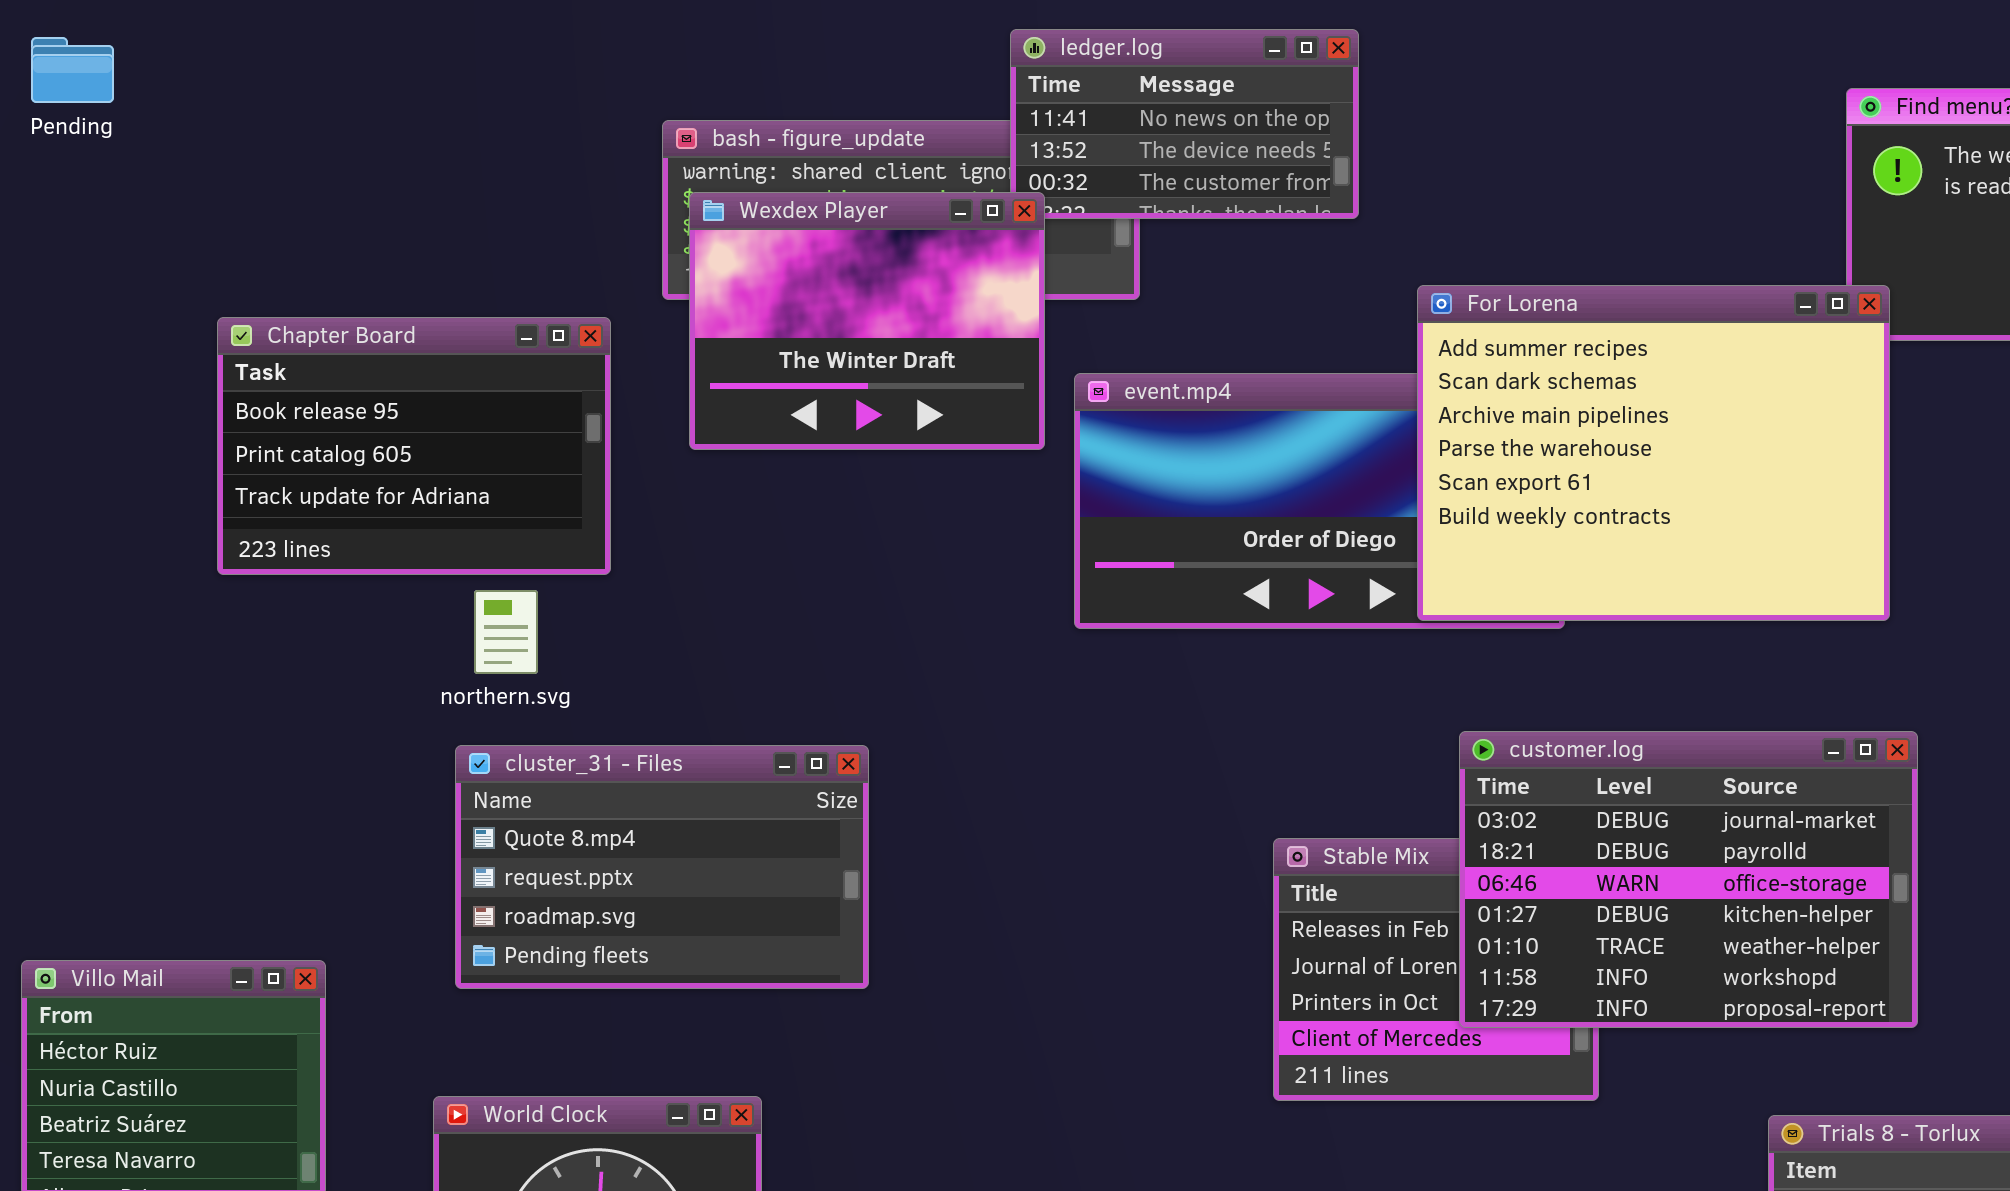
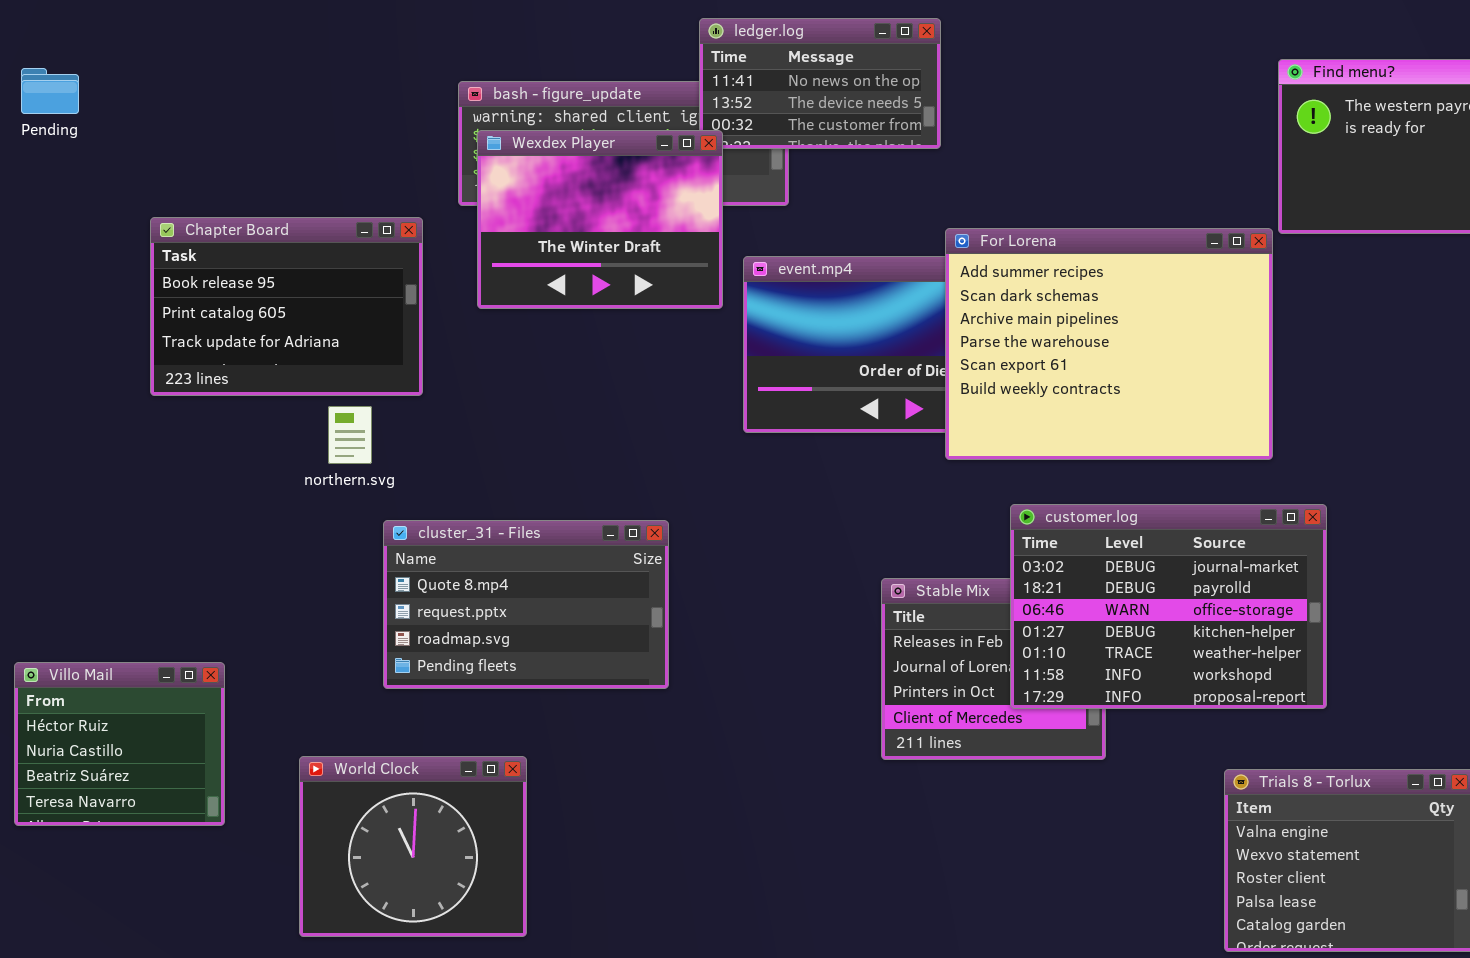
Pending: [31,37,114,103] -> [21,68,79,114], moved
For Lorena: [1417,285,1890,621] -> [945,228,1273,460], moved
cluster_31 - Files: [455,745,869,989] -> [383,520,669,689], moved

